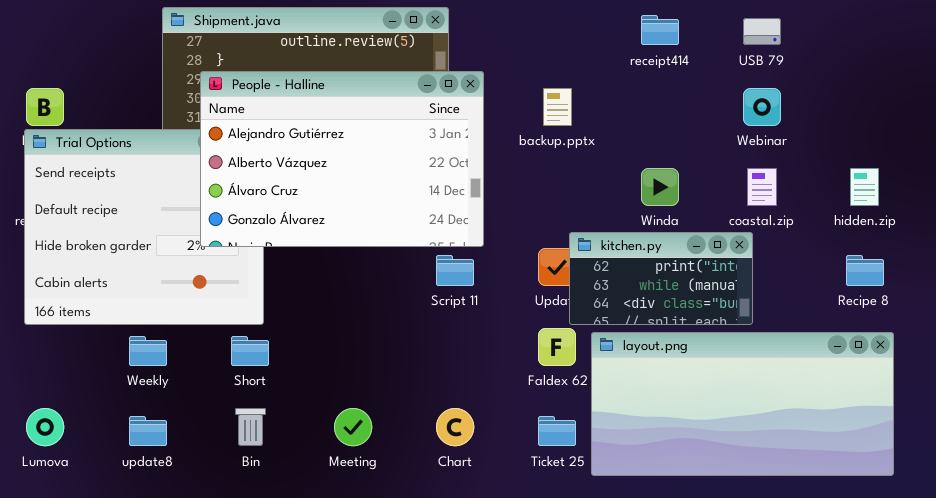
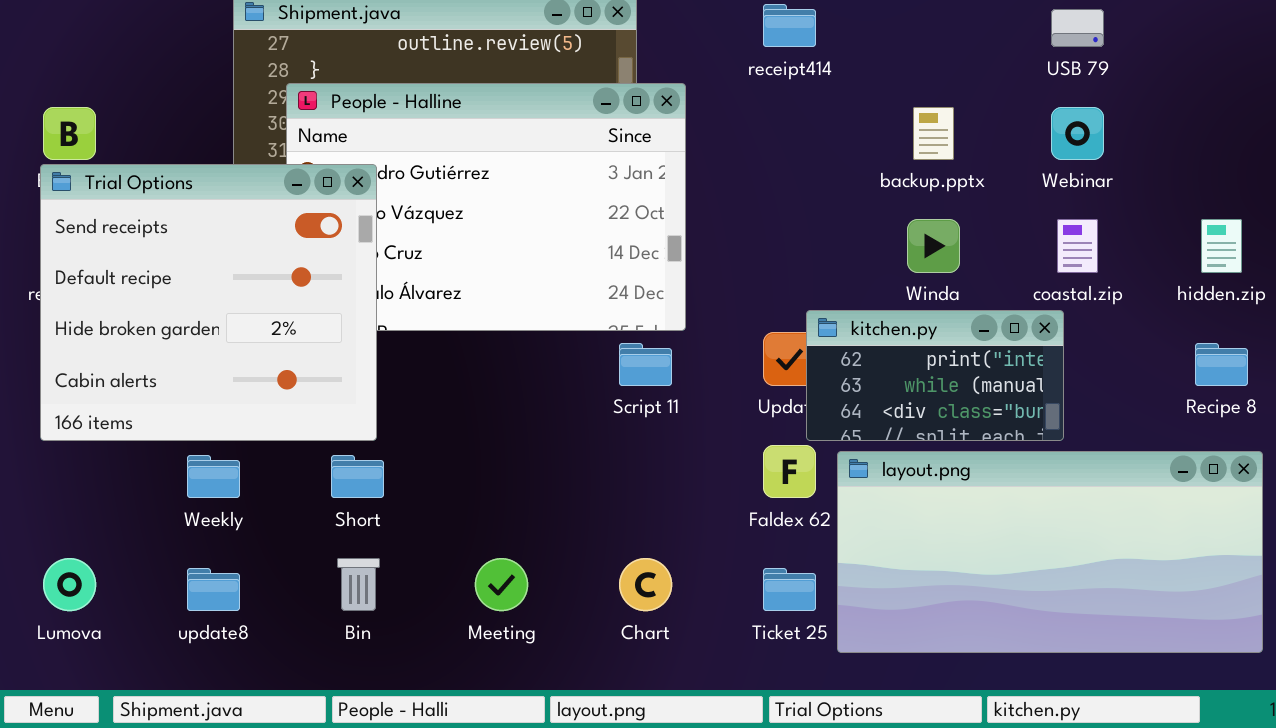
receipt414: [641,15,679,45] -> [763,4,816,47], moved
backup.pptx: [543,88,572,126] -> [913,107,954,160], moved
Trial Options: [24,129,264,325] -> [40,164,377,441], raised

